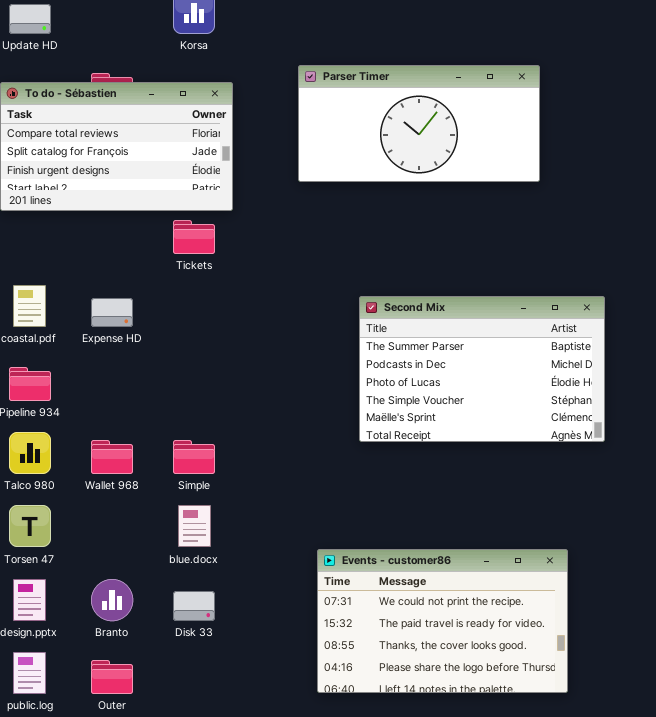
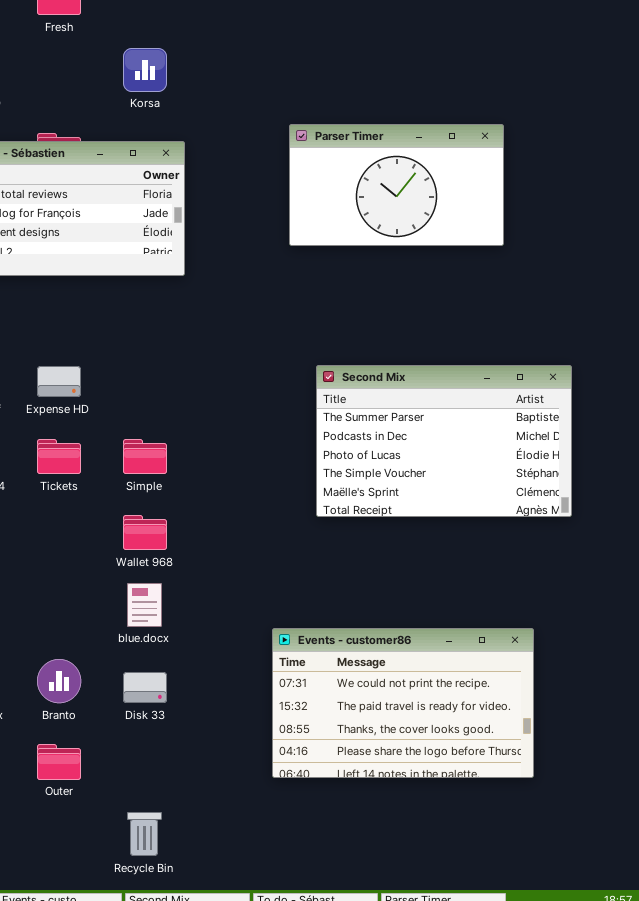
Parser Timer: [298,65,540,182] -> [289,124,504,246], resized
Tickets: [173,220,215,254] -> [37,439,81,474], moved
Wallet 968: [91,440,133,474] -> [123,515,167,550], moved
Simple: [173,440,215,474] -> [123,439,167,474], moved

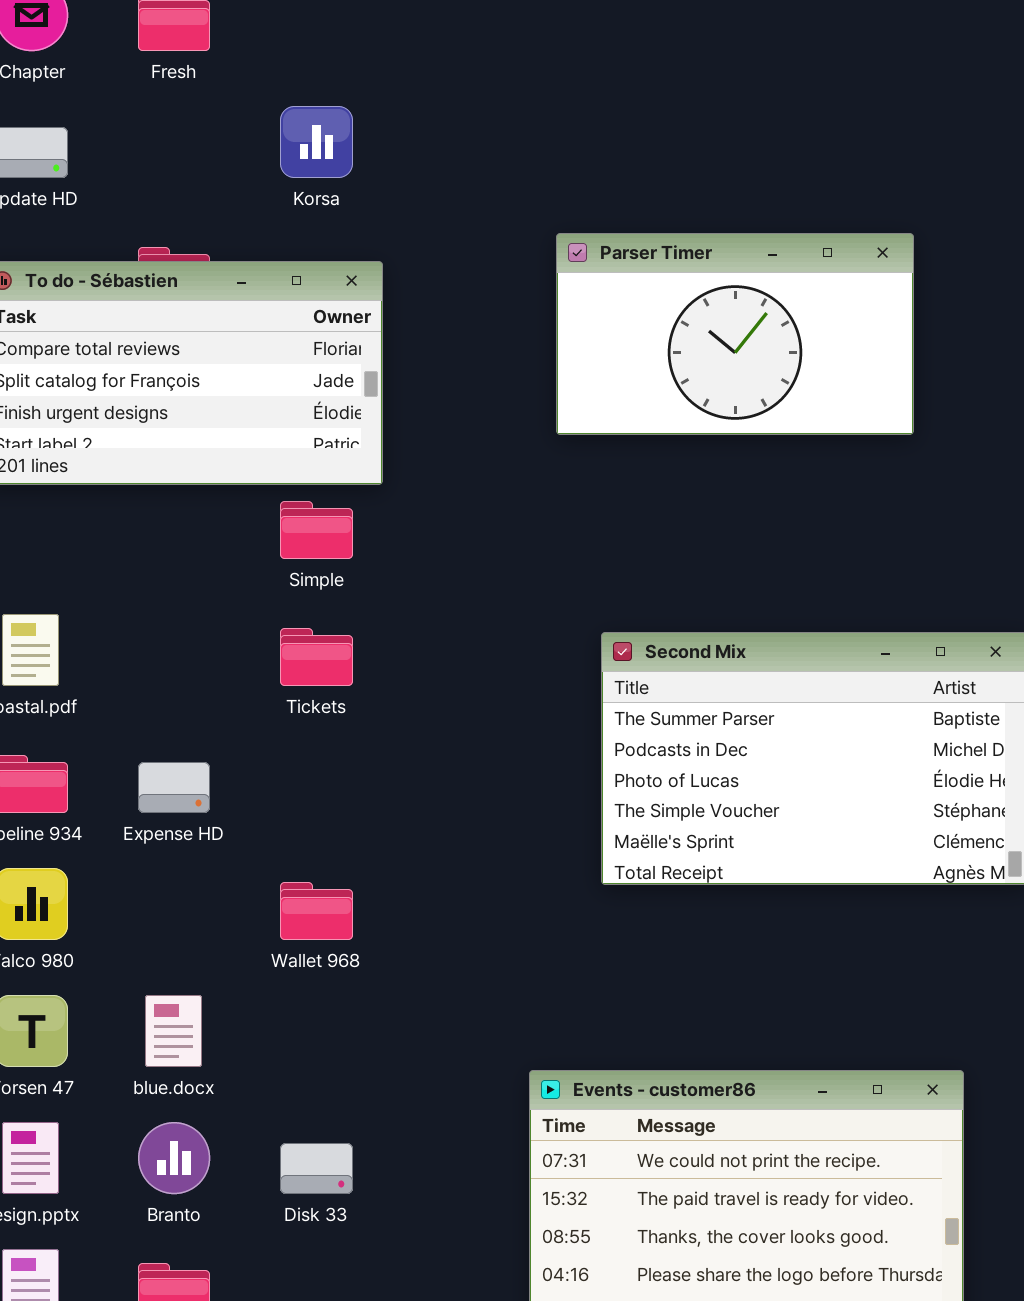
Expense HD: [37,366,81,397] -> [138,762,210,813], moved
Tickets: [37,439,81,474] -> [280,628,353,686], moved
Simple: [123,439,167,474] -> [280,501,353,559], moved
blue.docx: [127,583,162,627] -> [145,995,202,1067], moved

